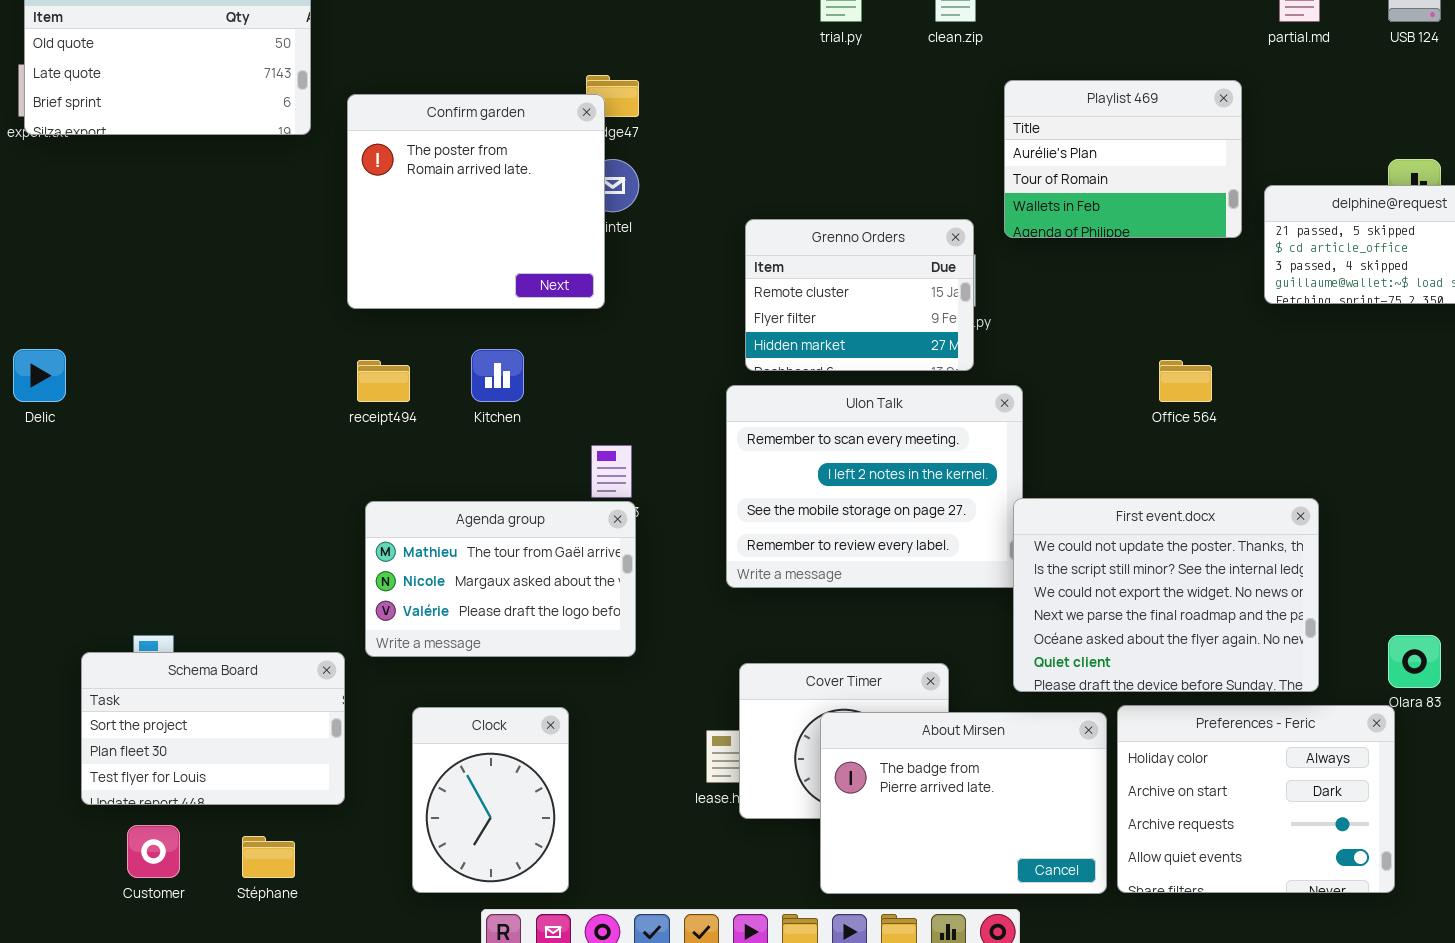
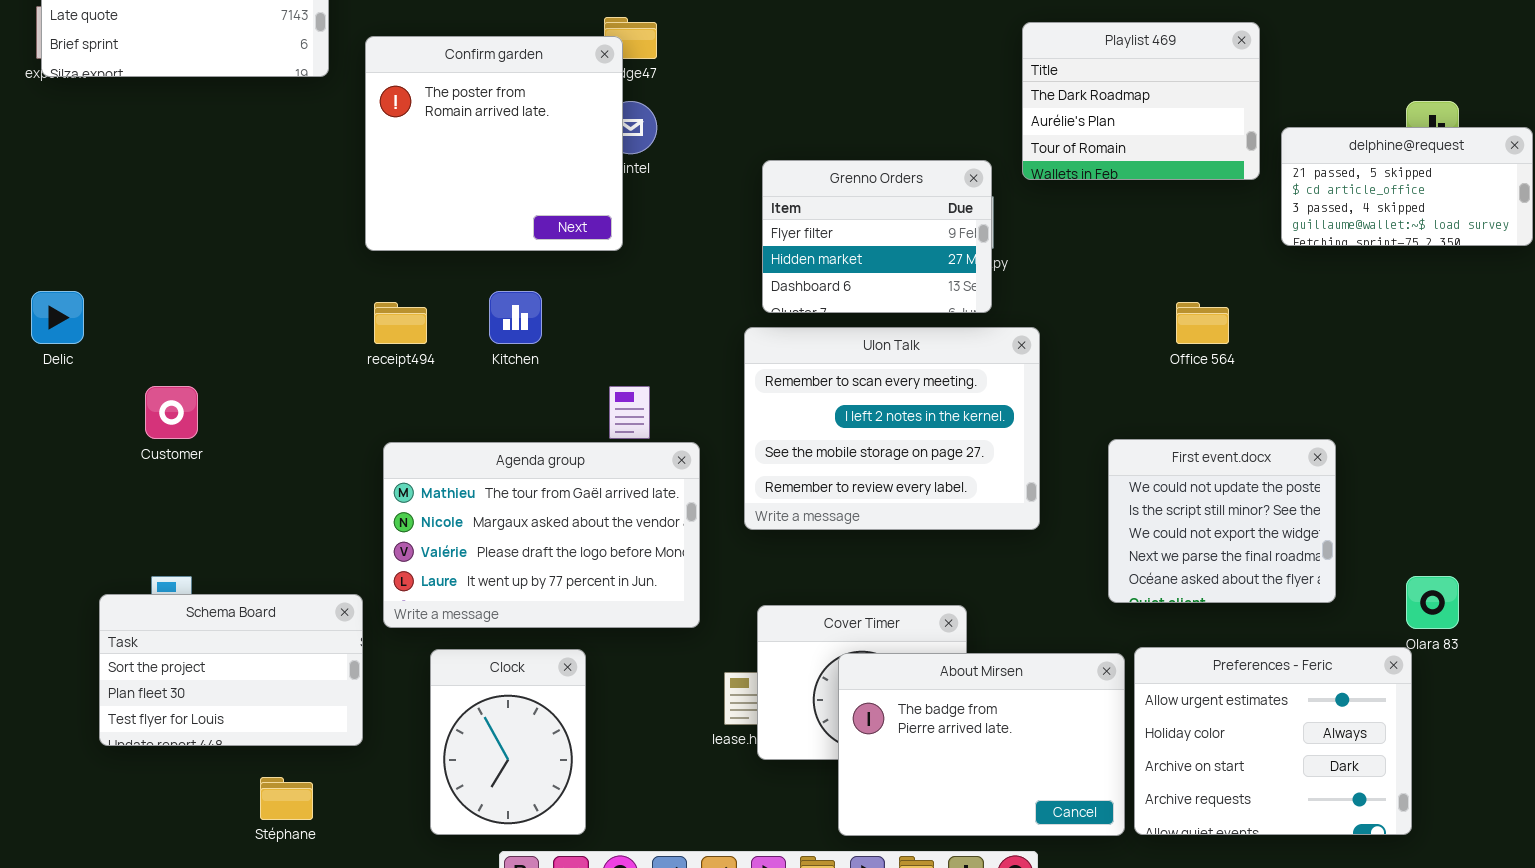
Playlist 469: [1004,80,1242,238] -> [1022,22,1260,180], scrolled up 1 row
Grenno Orders: [745,219,974,371] -> [762,160,992,313], scrolled down 1 row
First event.docx: [1013,498,1319,692] -> [1108,439,1336,603], resized
Agenda group: [365,501,636,657] -> [383,442,700,628], resized
Preferences - Feric: [1117,705,1395,893] -> [1134,647,1412,835], scrolled up 1 row
Customer: [127,825,180,878] -> [145,386,198,439], moved

